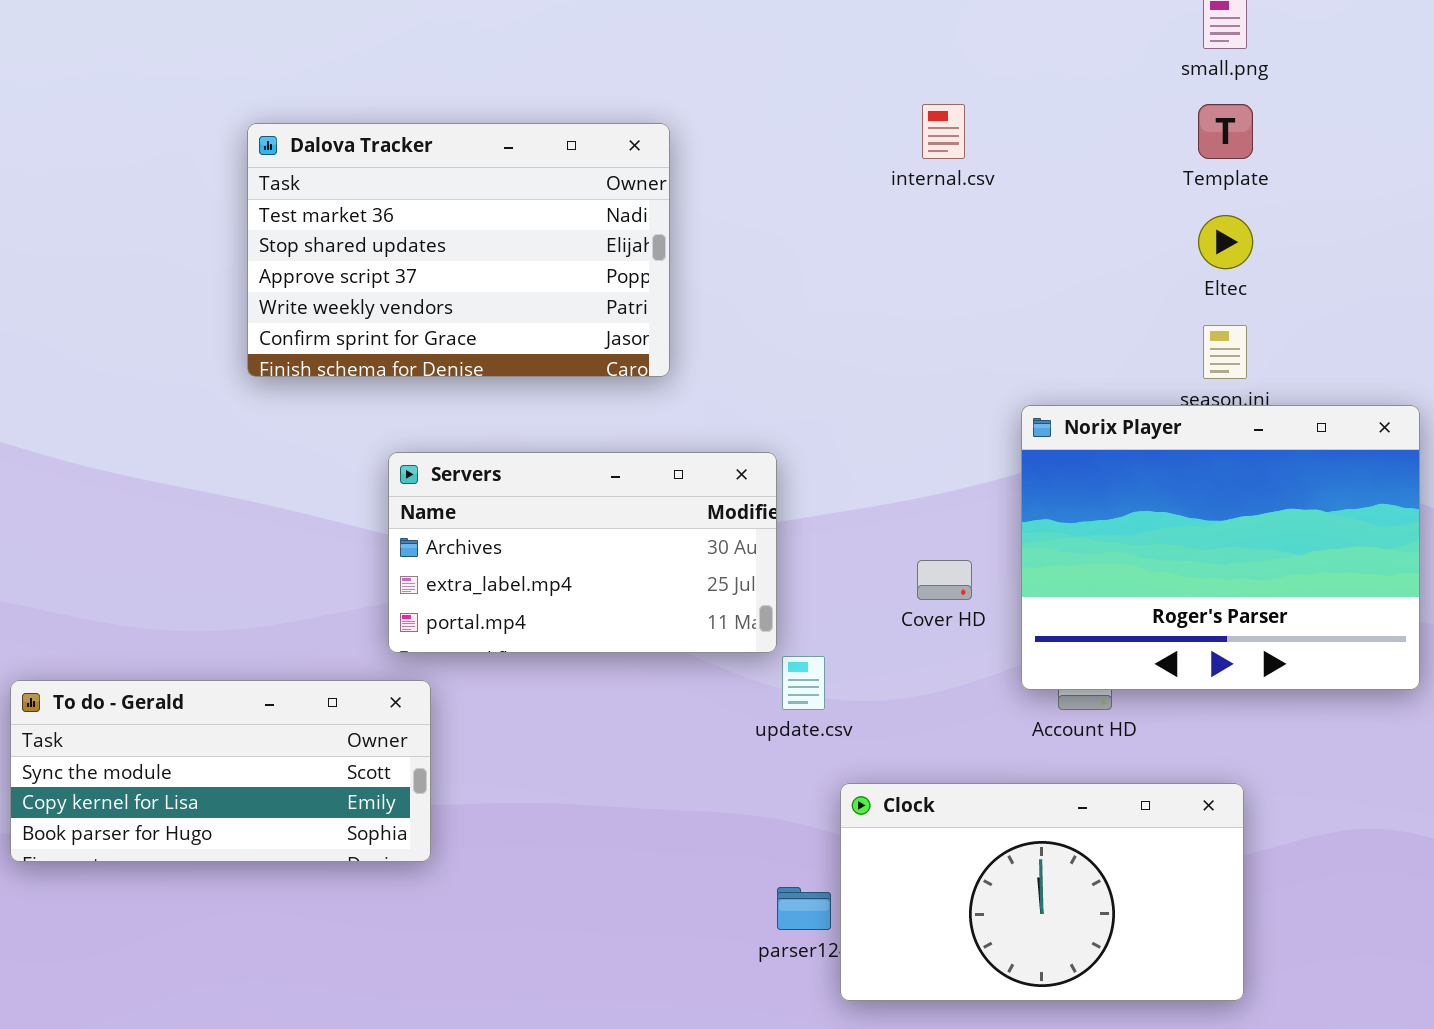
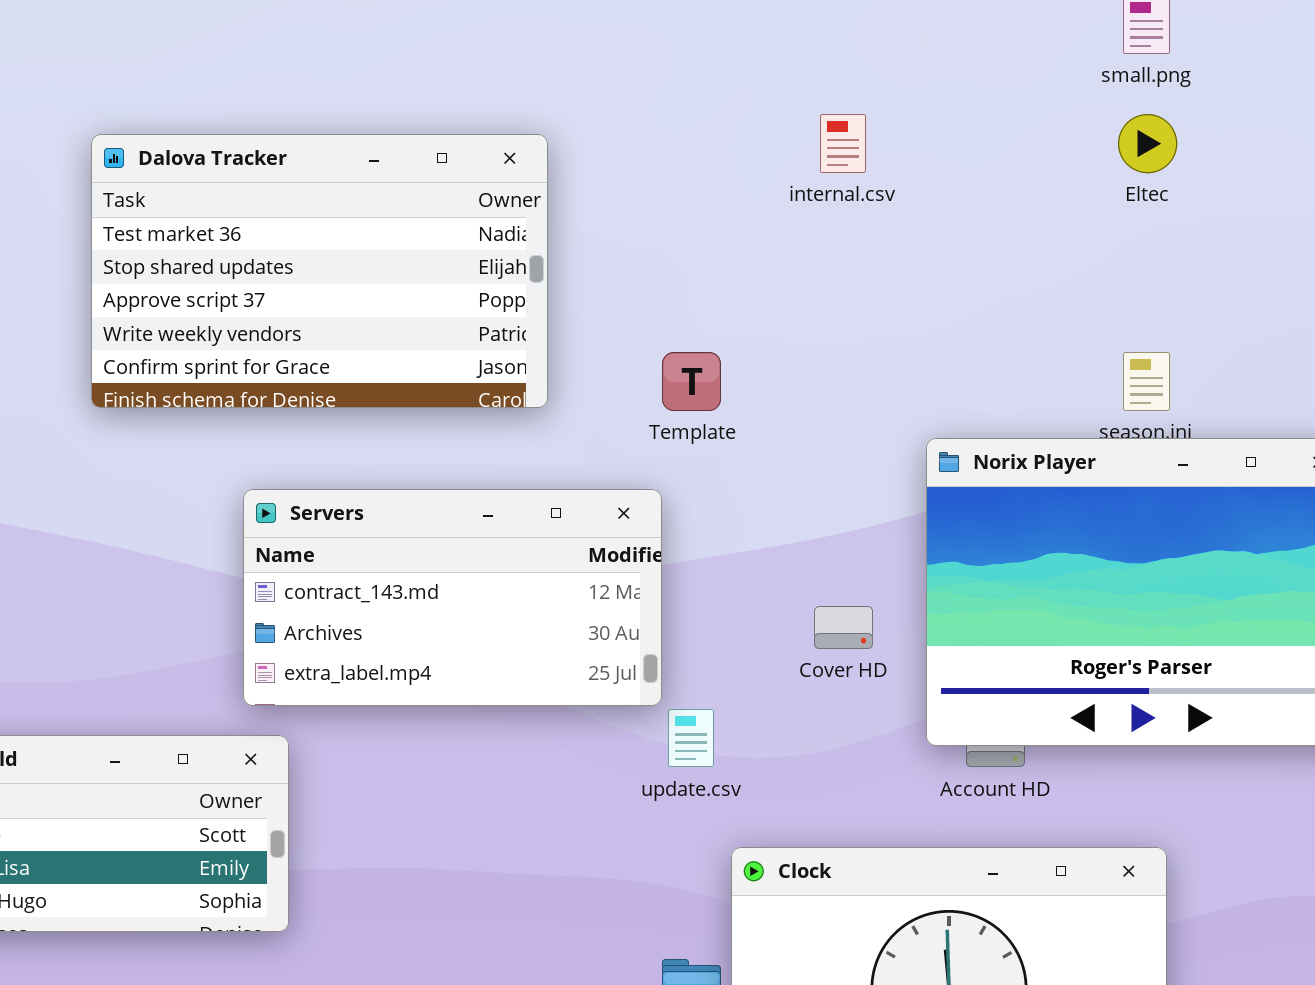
Template: [1198,104,1253,159] -> [662,352,721,411], moved
Eltec: [1198,215,1253,269] -> [1118,114,1177,173], moved
Servers: [388,452,777,653] -> [243,489,662,706], scrolled up 1 row

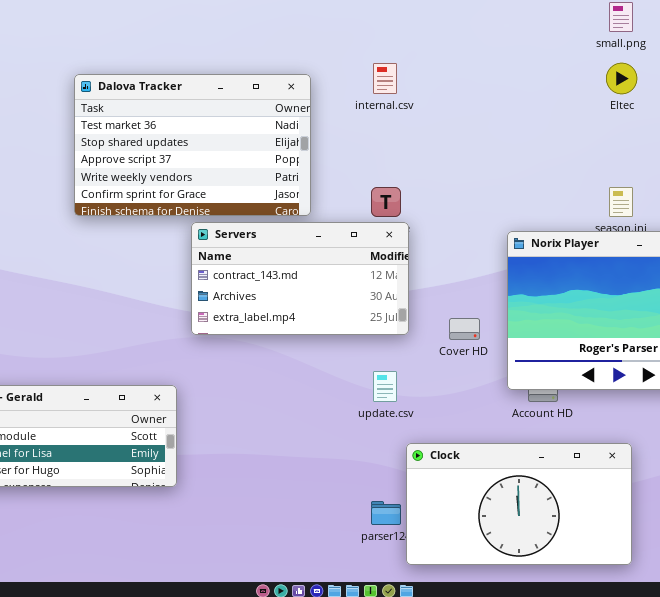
internal.csv: [820,114,866,173] -> [373,63,397,94], moved
Servers: [243,489,662,706] -> [191,222,409,335], moved

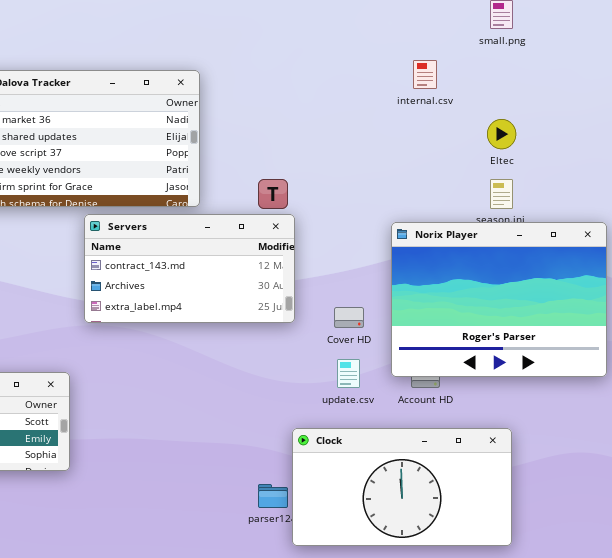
internal.csv: [373,63,397,94] -> [413,60,437,89], moved
Eltec: [606,63,637,94] -> [487,119,516,149], moved
update.csv: [373,371,397,402] -> [337,359,360,388], moved

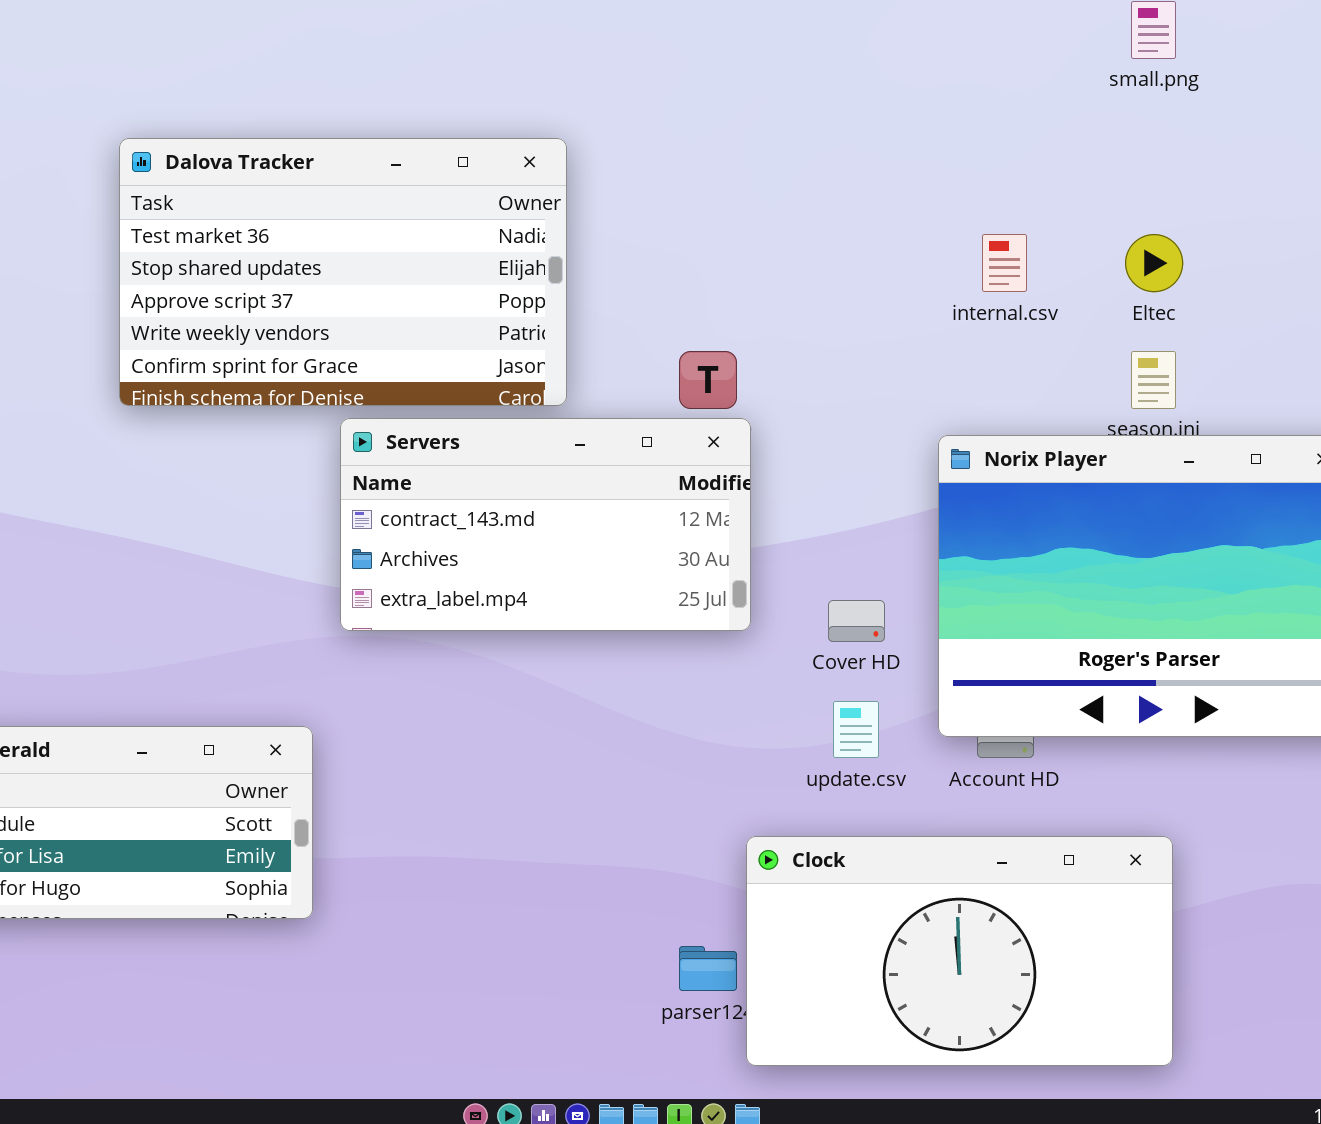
internal.csv: [413,60,437,89] -> [982,234,1027,292], moved

